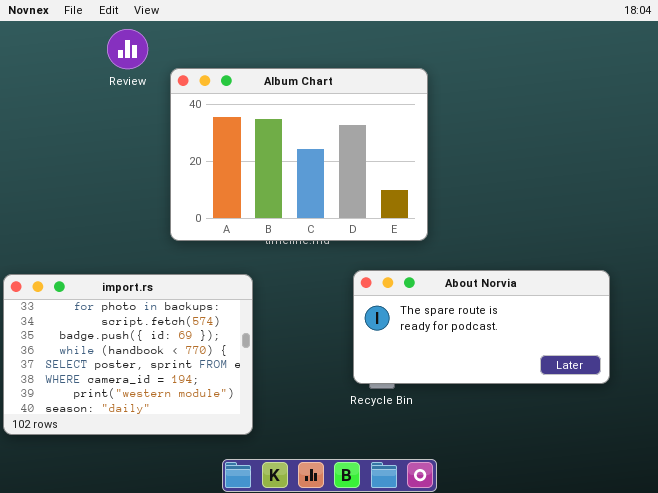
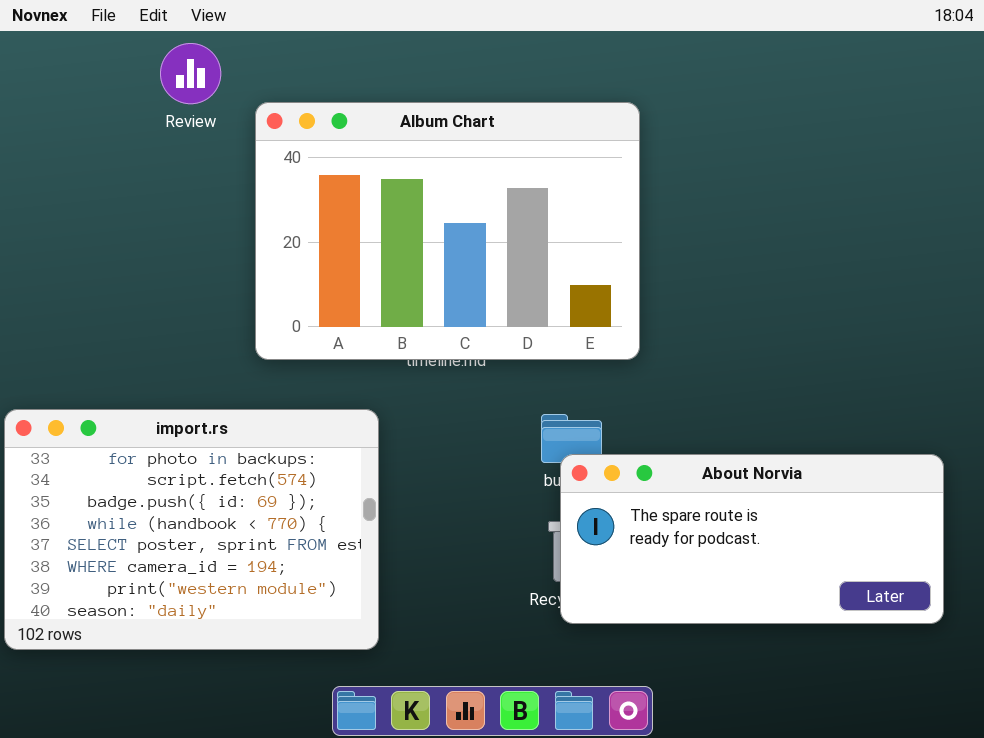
About Norvia: [353,270,610,384] -> [560,454,944,624], moved

